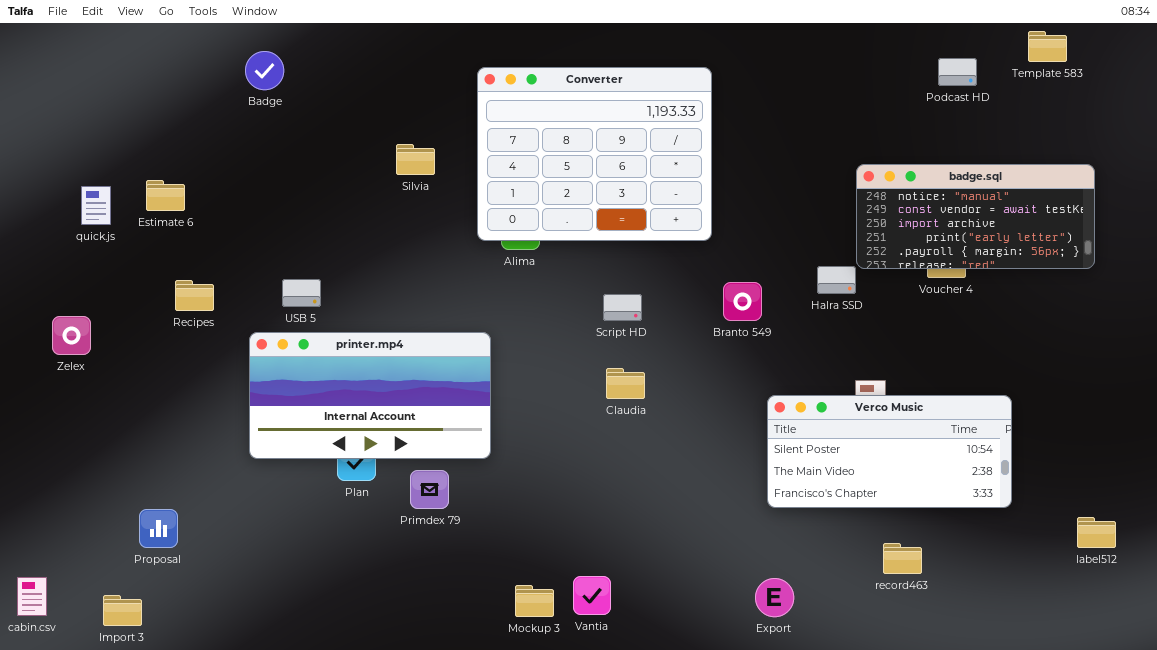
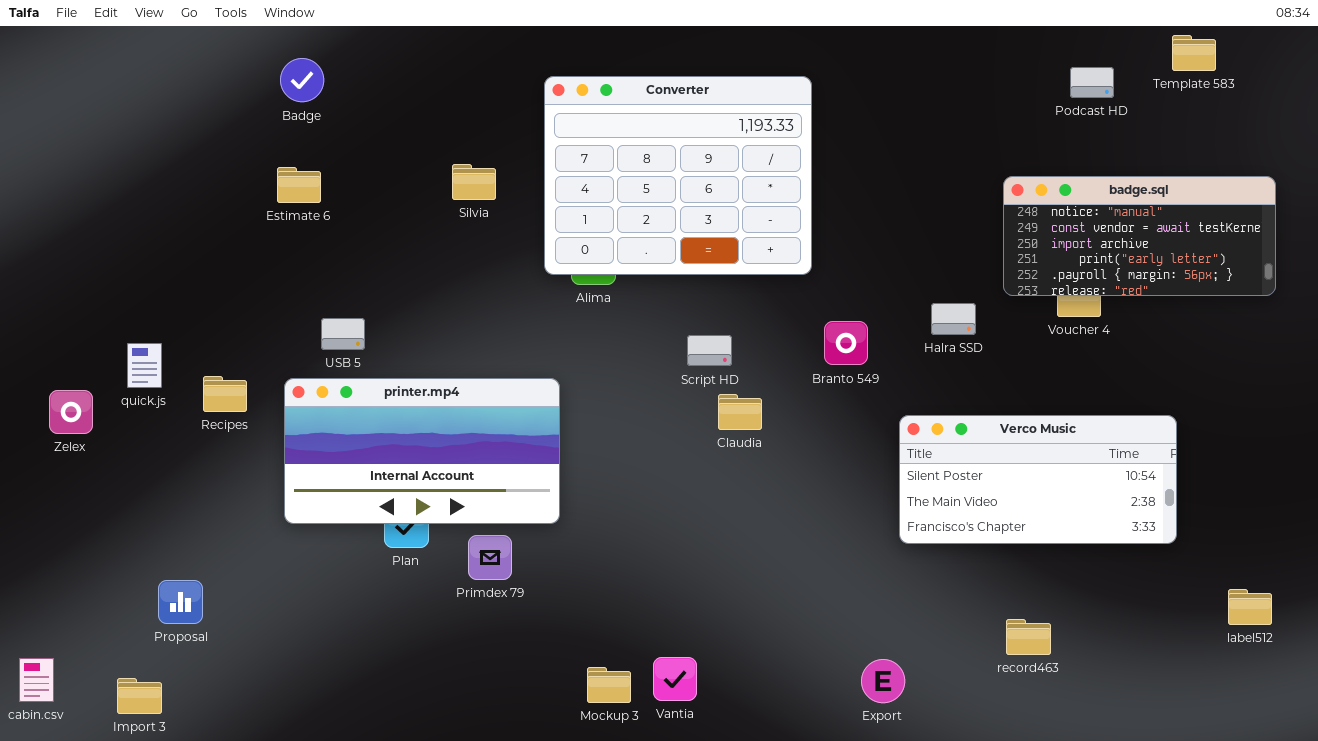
badge.sql: [856,164,1095,269] -> [1003,176,1276,296], moved
Estimate 6: [146,180,185,211] -> [277,167,321,203], moved
quick.js: [81,186,111,225] -> [127,343,162,388], moved
Recipes: [175,280,214,311] -> [203,376,247,412], moved
Zelex: [52,316,91,355] -> [49,390,93,434], moved
Claudia: [606,368,645,399] -> [718,394,762,430], moved
Verco Music: [767,395,1012,508] -> [899,415,1177,544], moved

